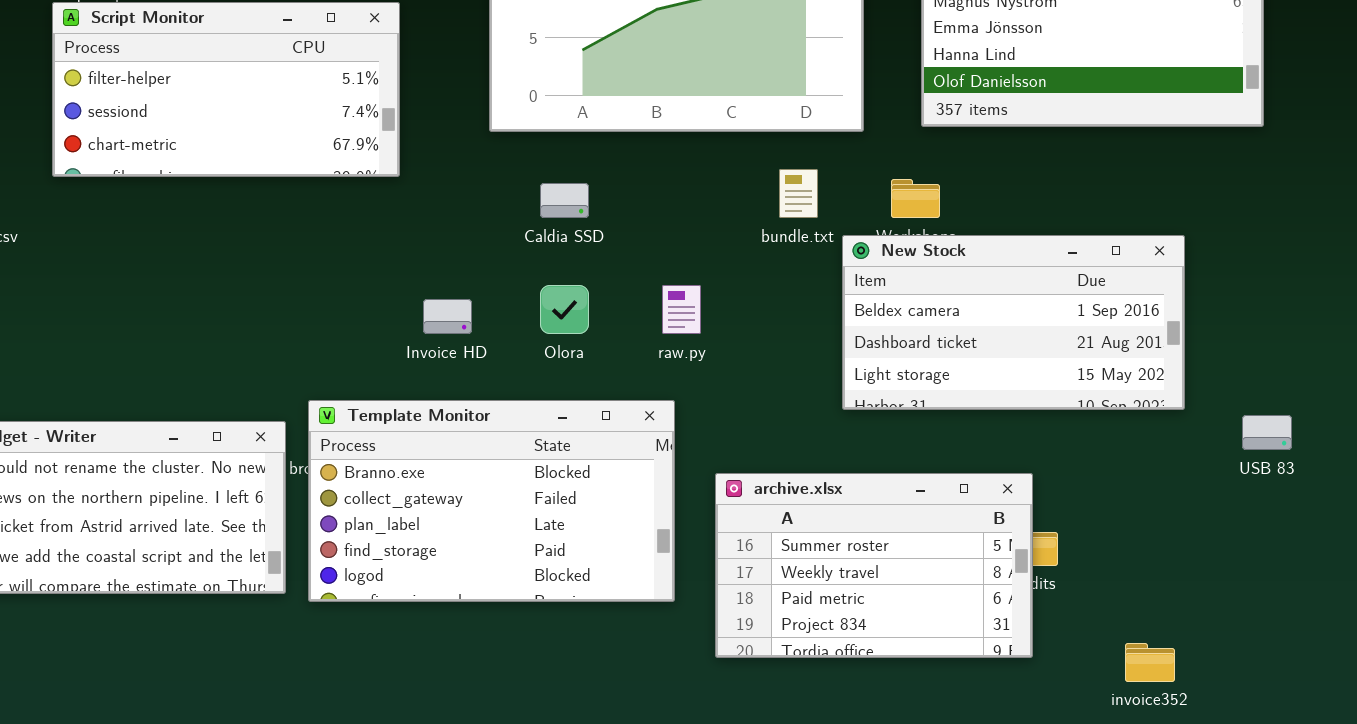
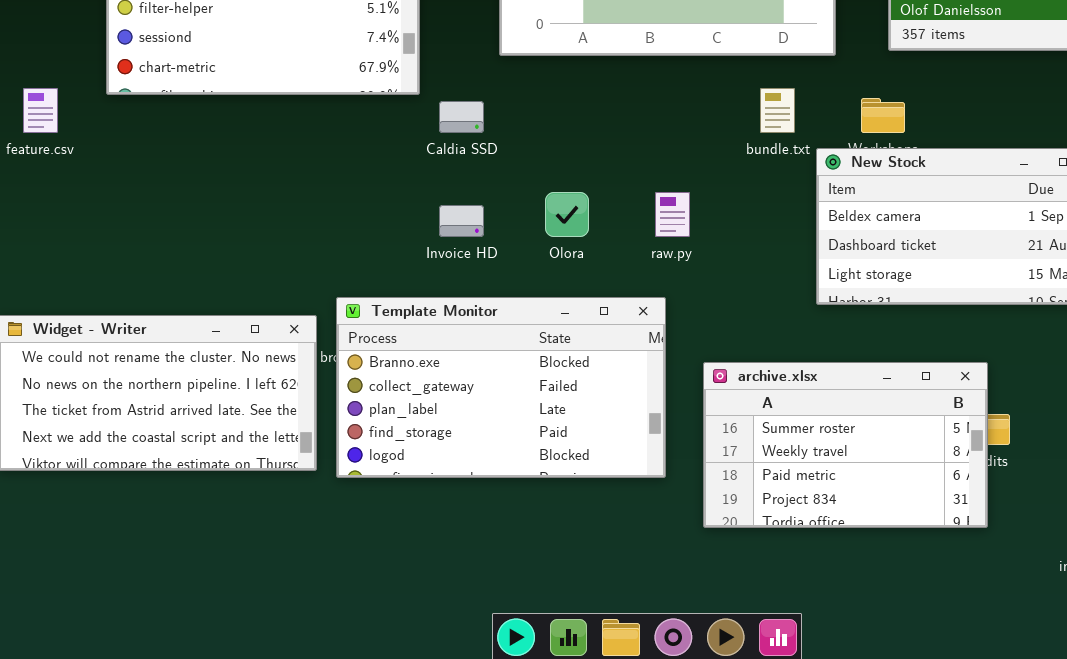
Caldia SSD: [540,183,589,218] -> [439,101,484,133], moved

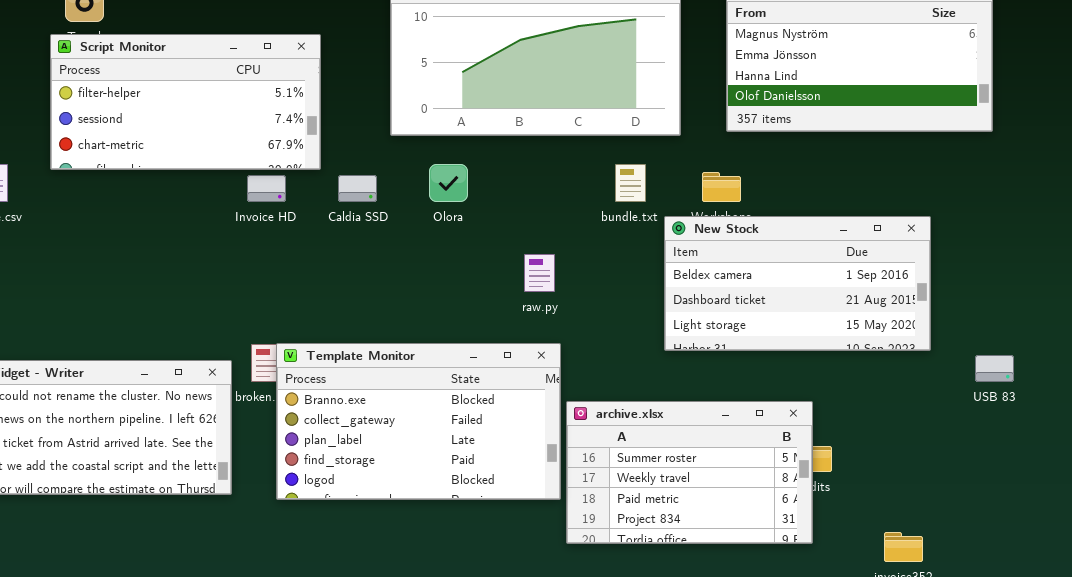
Olora: [545,192,589,237] -> [429,164,468,202], moved
Invoice HD: [439,205,484,237] -> [247,175,286,202], moved
Template Monitor: [336,297,666,478] -> [276,343,561,500], moved

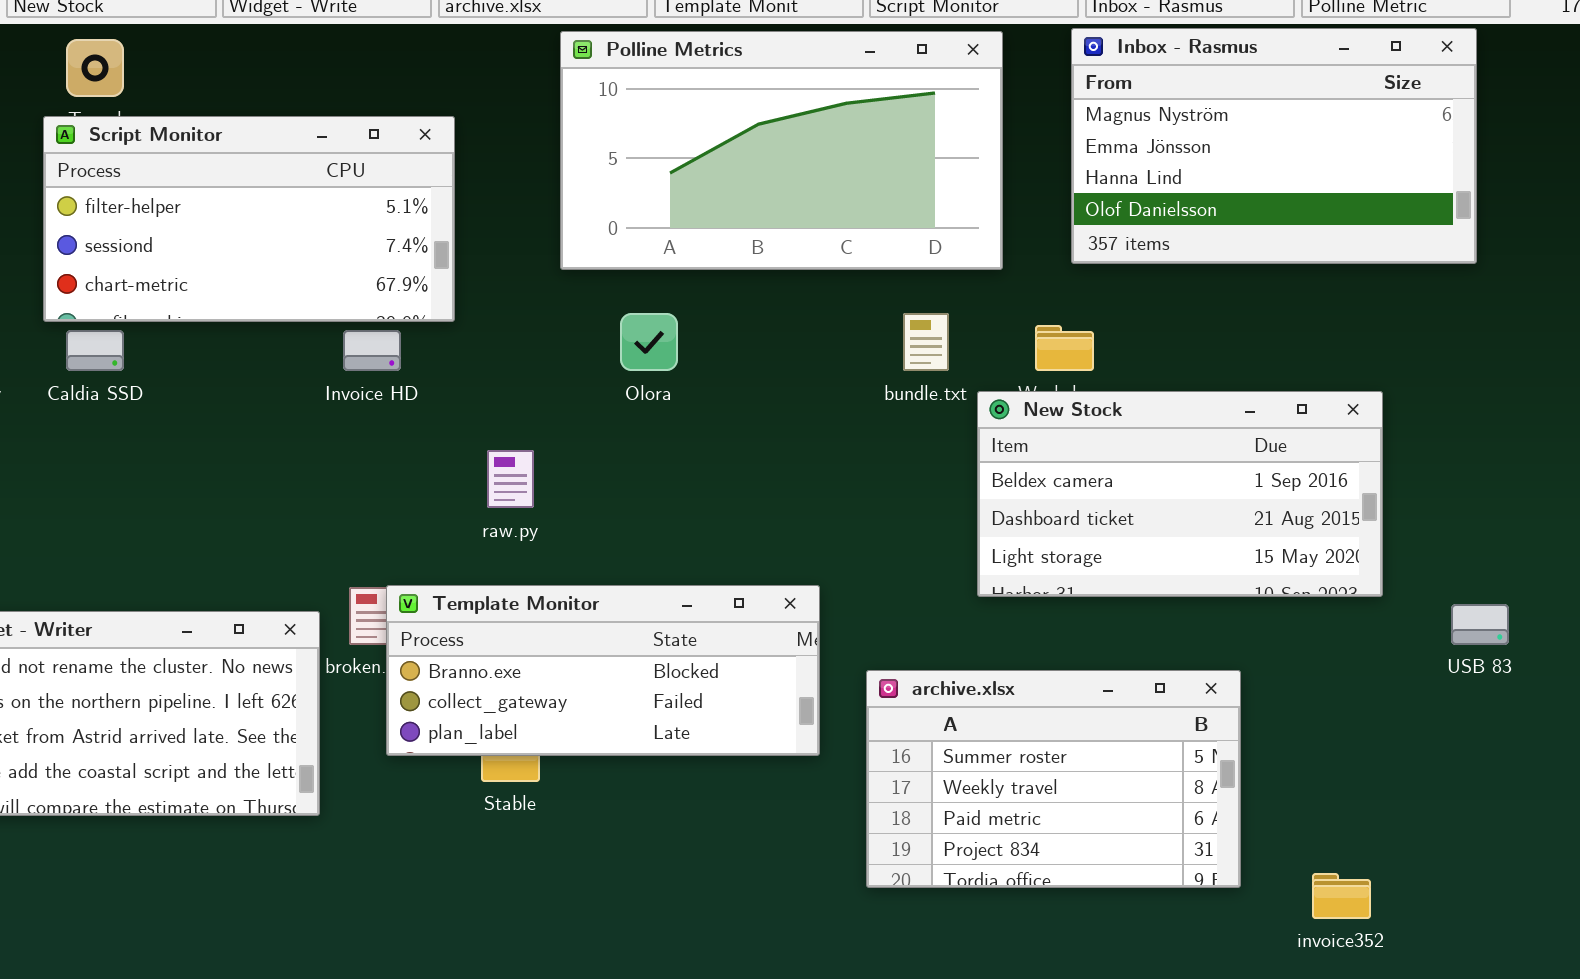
Caldia SSD: [338,175,377,202] -> [66,330,124,371], moved
raw.py: [524,254,555,292] -> [487,450,534,508], moved
Template Monitor: [276,343,561,500] -> [386,585,820,756], resized
archive.xlsx: [566,401,813,544] -> [866,670,1241,888], moved

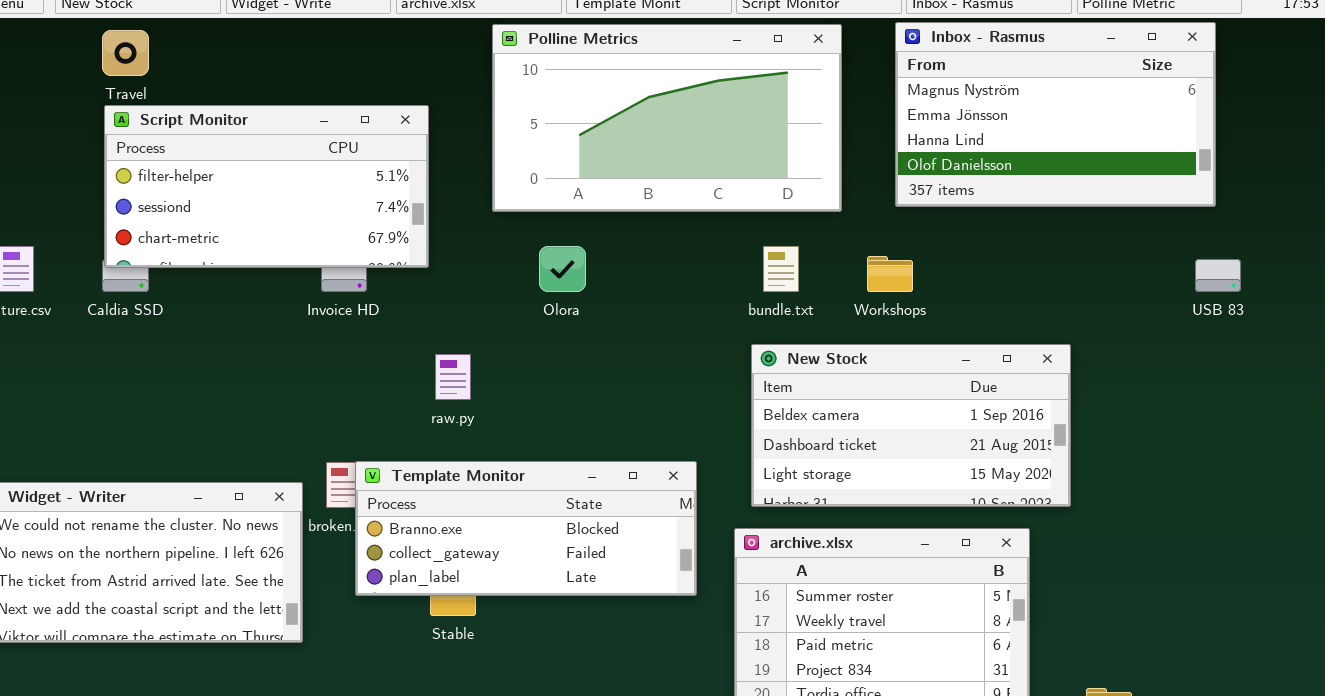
Script Monitor: [43,116,455,322] -> [104,105,429,268], moved
New Stock: [977,391,1383,597] -> [751,344,1071,507], moved
USB 83: [1451,604,1509,645] -> [1195,259,1241,292], moved

